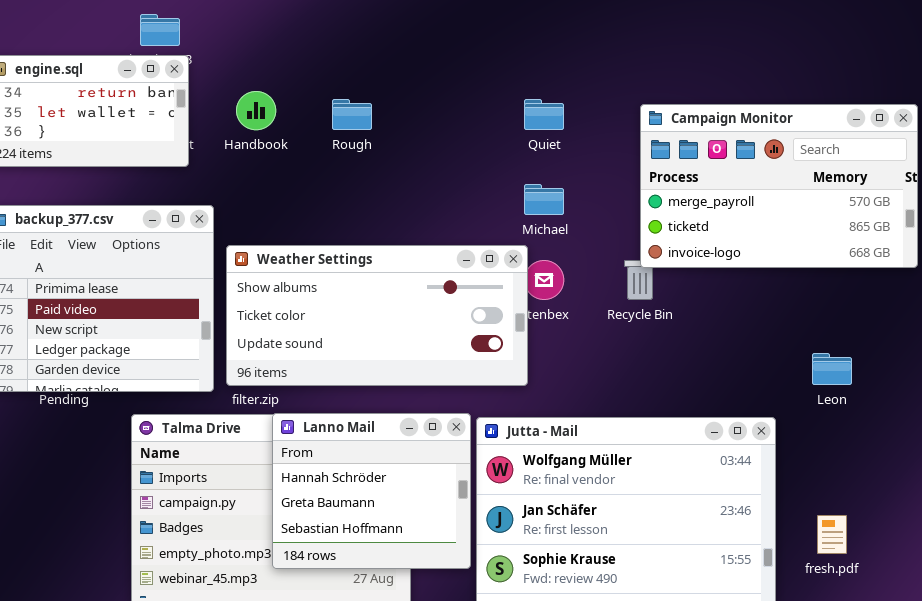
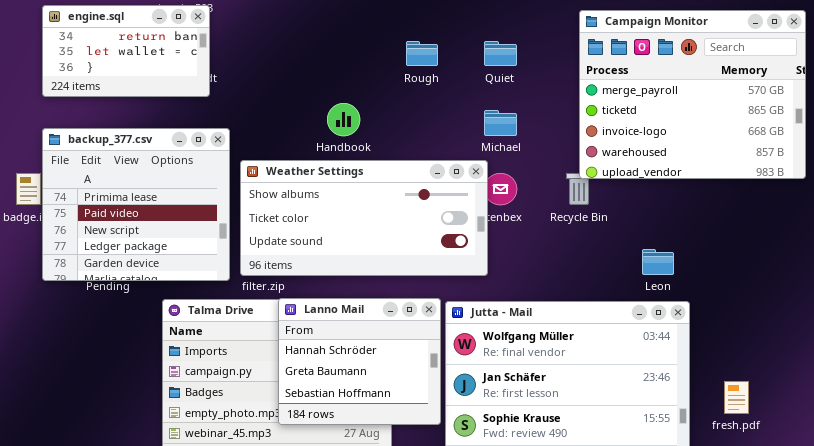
Handbook: [236,91,276,130] -> [327,103,360,136], moved
Rough: [332,99,372,130] -> [406,41,438,66], moved
Campaign Monitor: [640,104,918,268] -> [579,10,806,179], resized
Leon: [812,353,852,385] -> [642,249,674,275], moved

